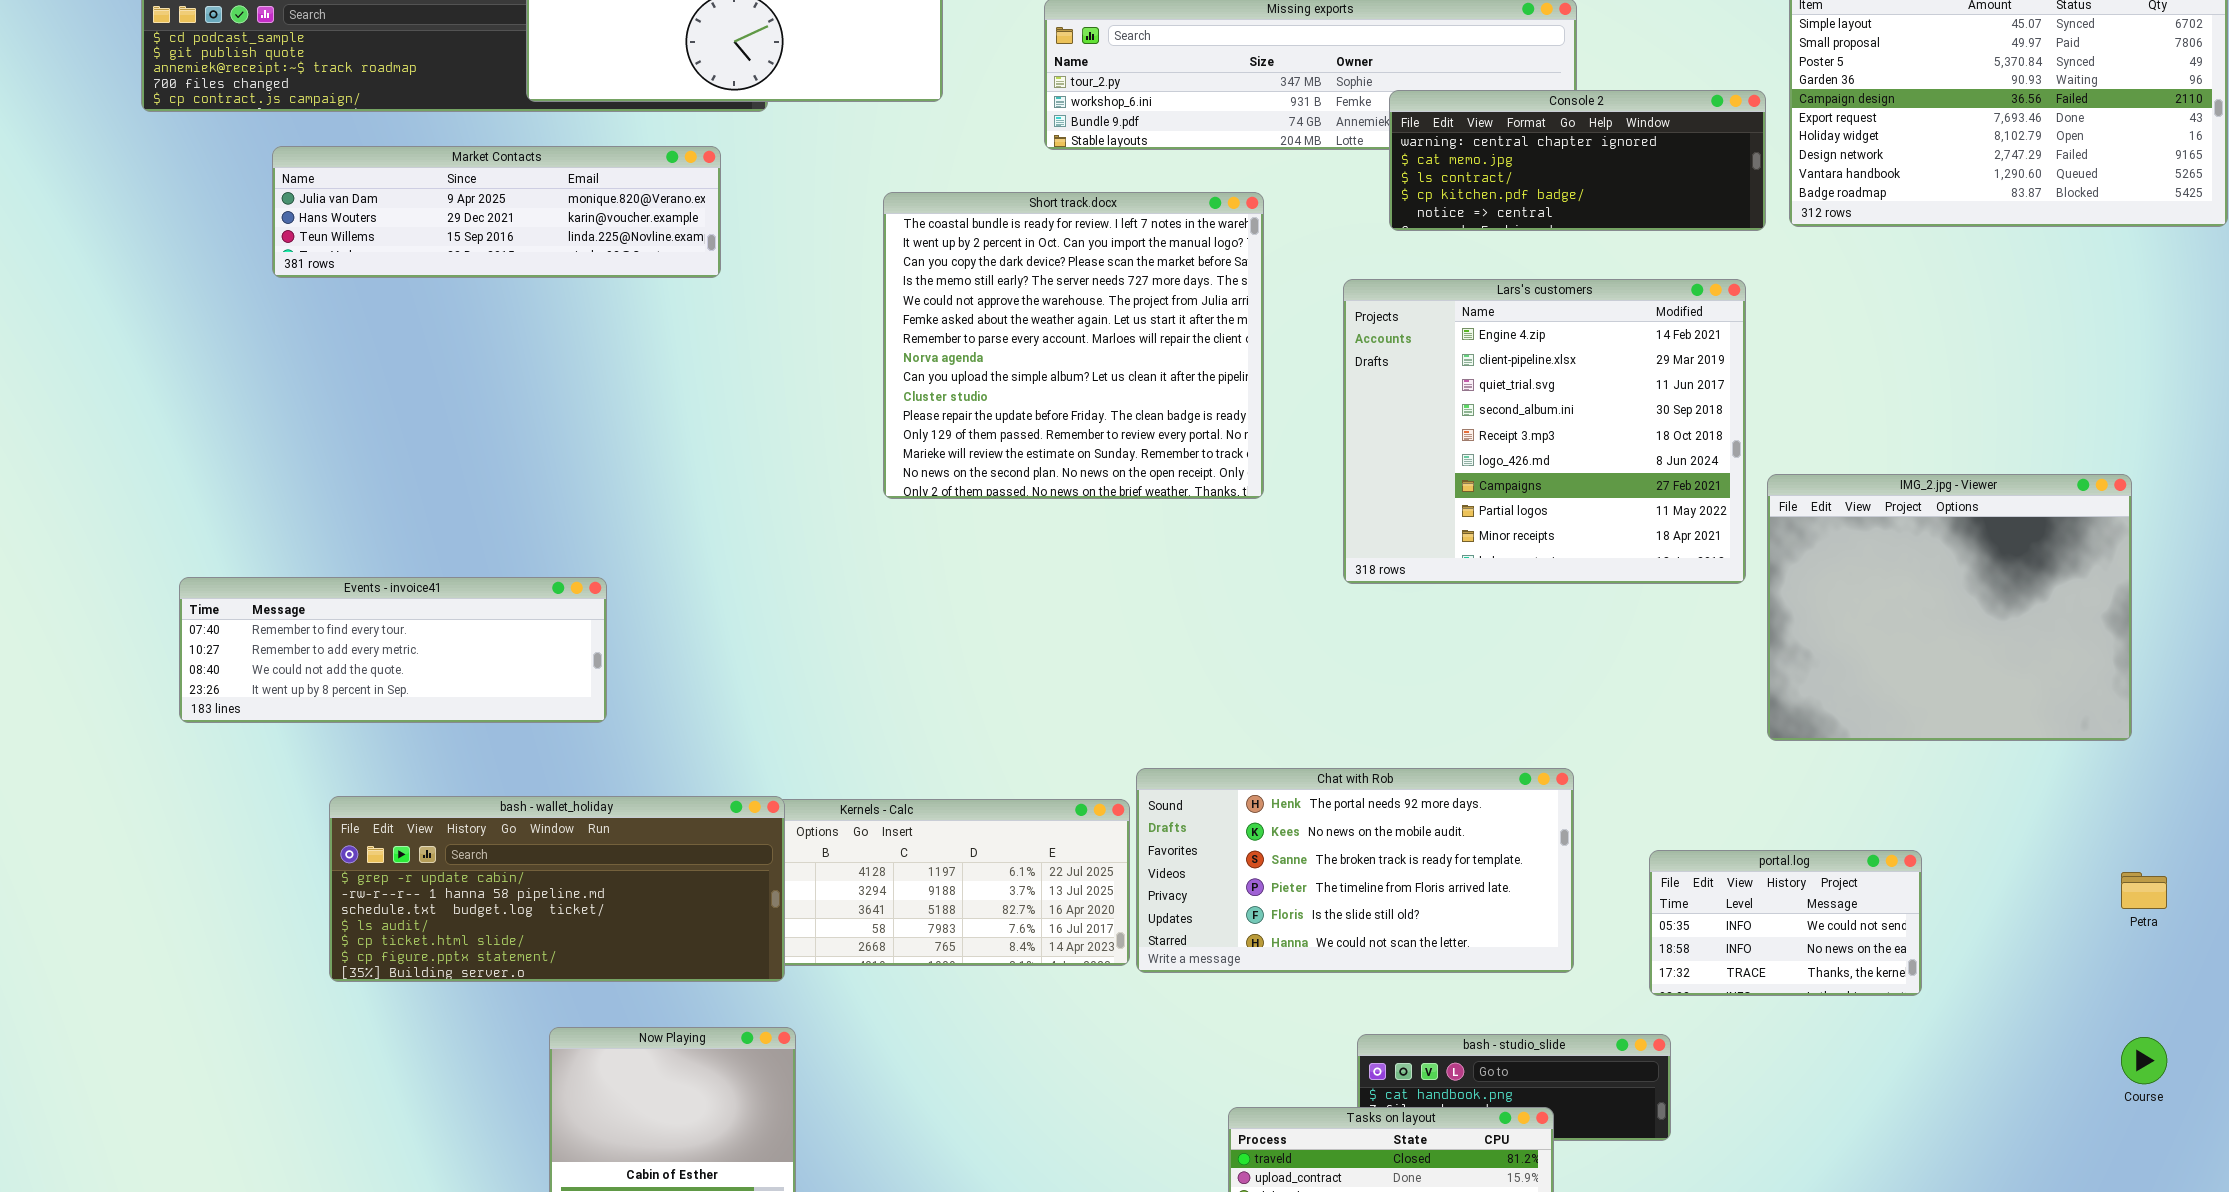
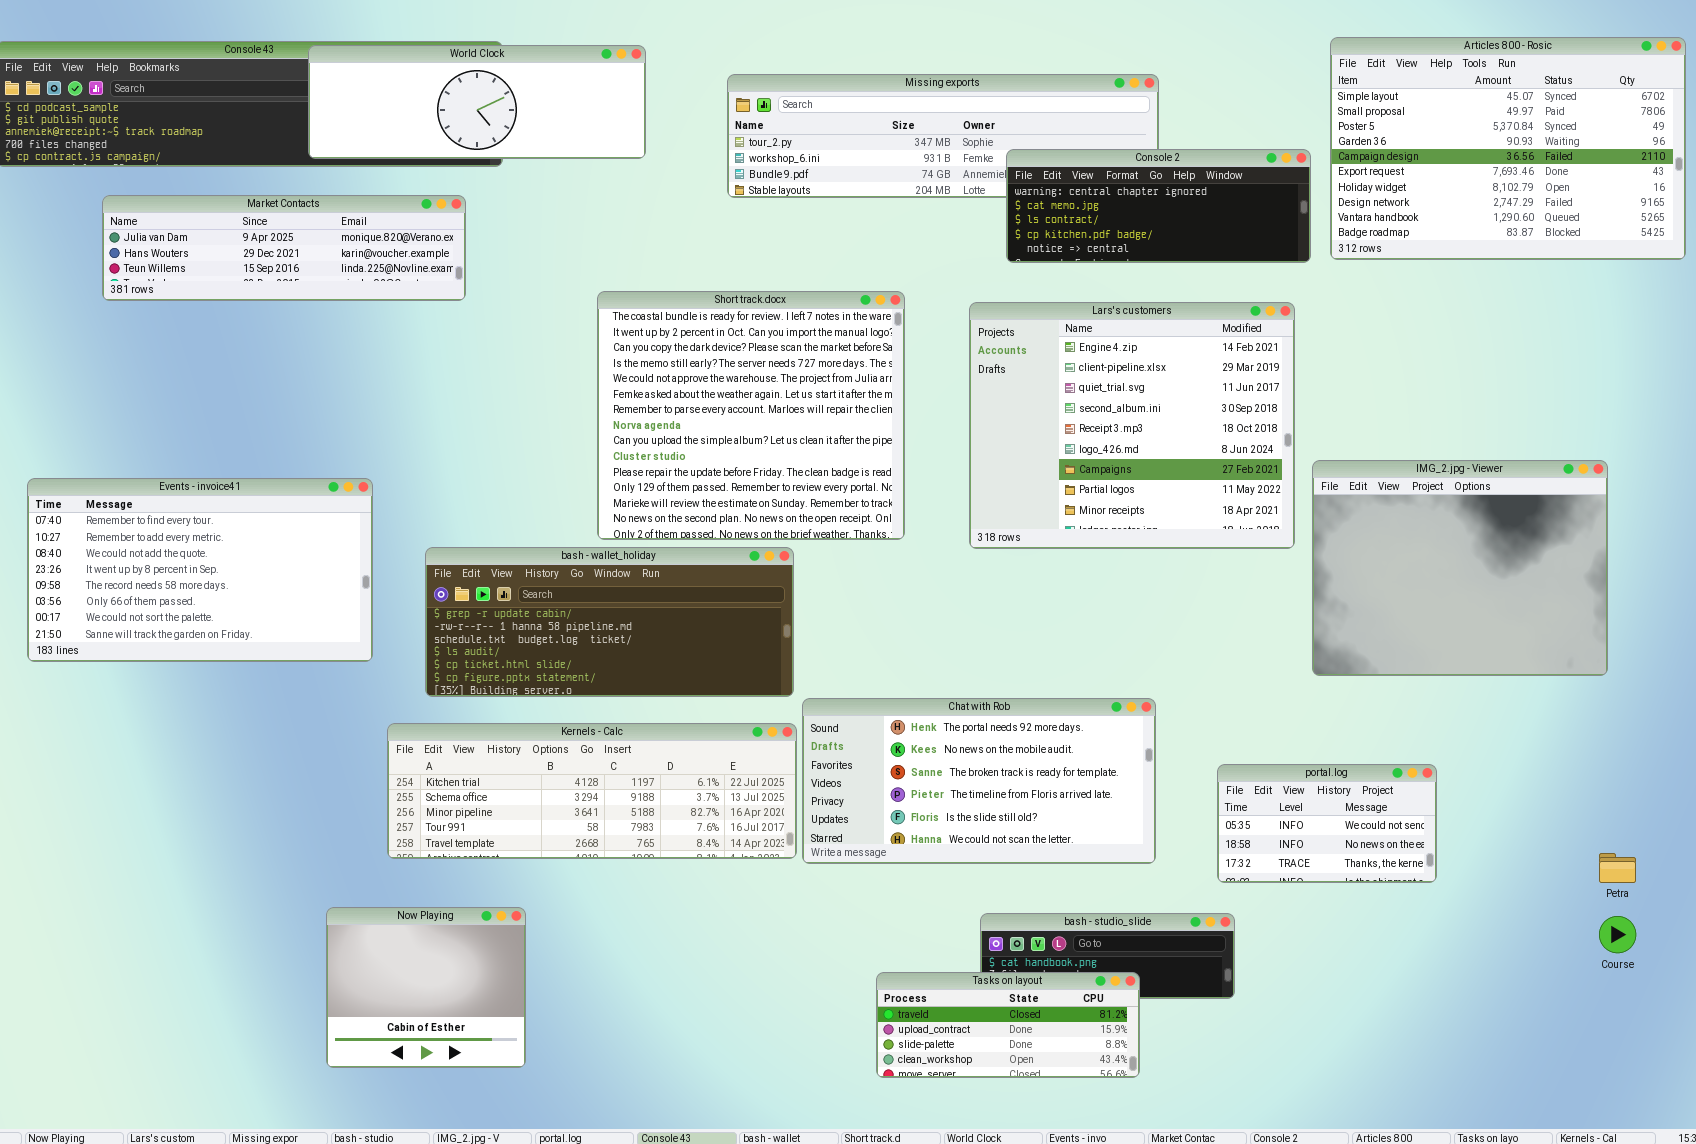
Short track.docx: [883,192,1264,499] -> [597,291,905,540], moved
Events - invoice41: [179,577,607,723] -> [27,478,373,662], resized
bash - wallet_holiday: [329,796,785,982] -> [425,547,794,697], moved
Petra: [2121,872,2167,909] -> [1599,853,1636,883], moved

